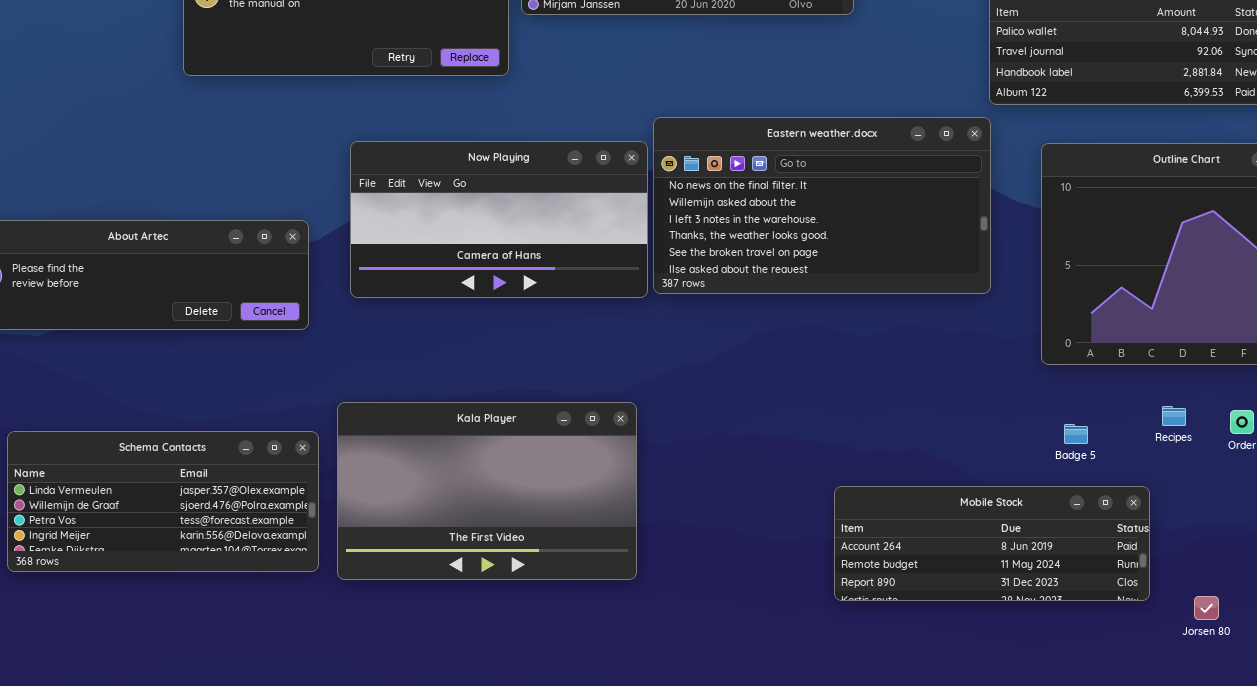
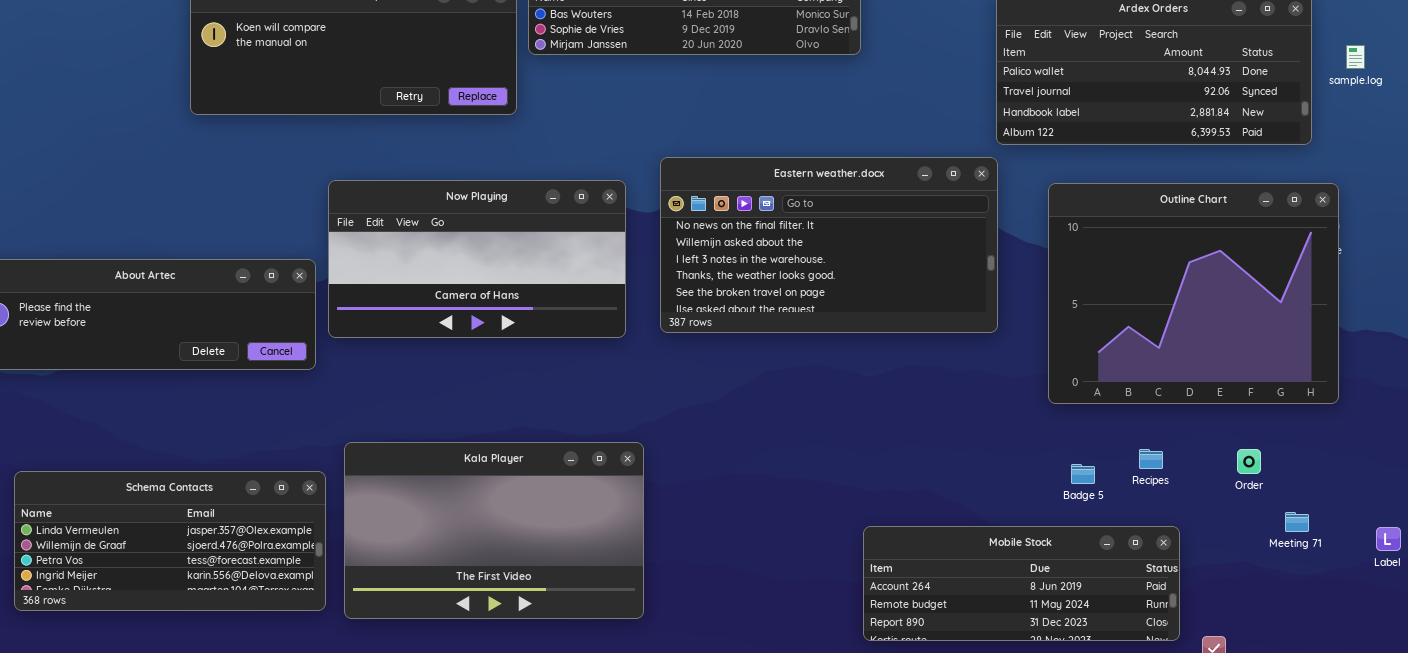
Now Playing: [350,141,648,298] -> [328,180,626,338], moved
Recipes: [1162,406,1186,426] -> [1139,449,1163,469], moved
Mobile Stock: [834,486,1150,601] -> [863,526,1180,641], moved

